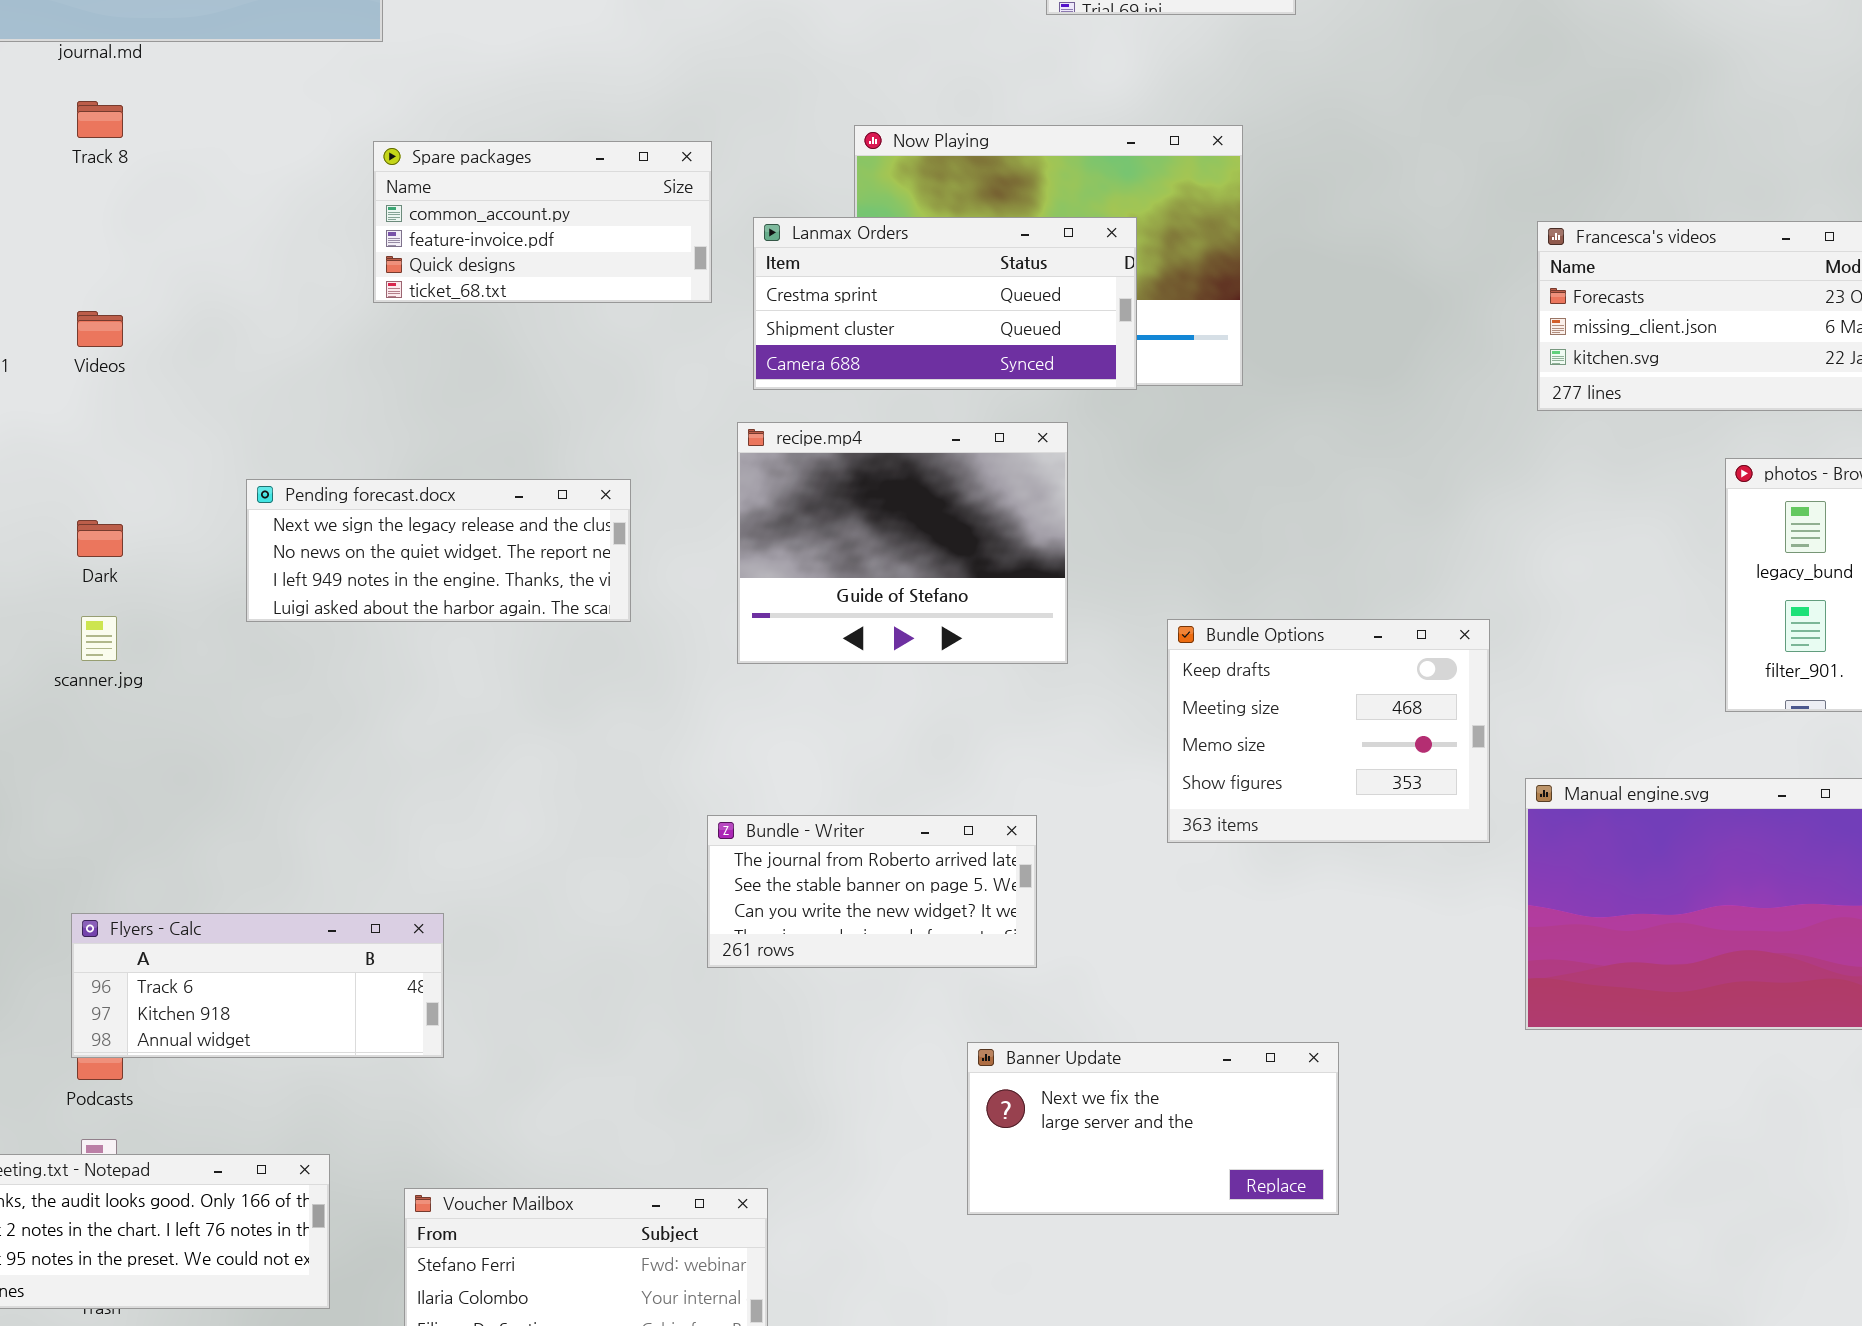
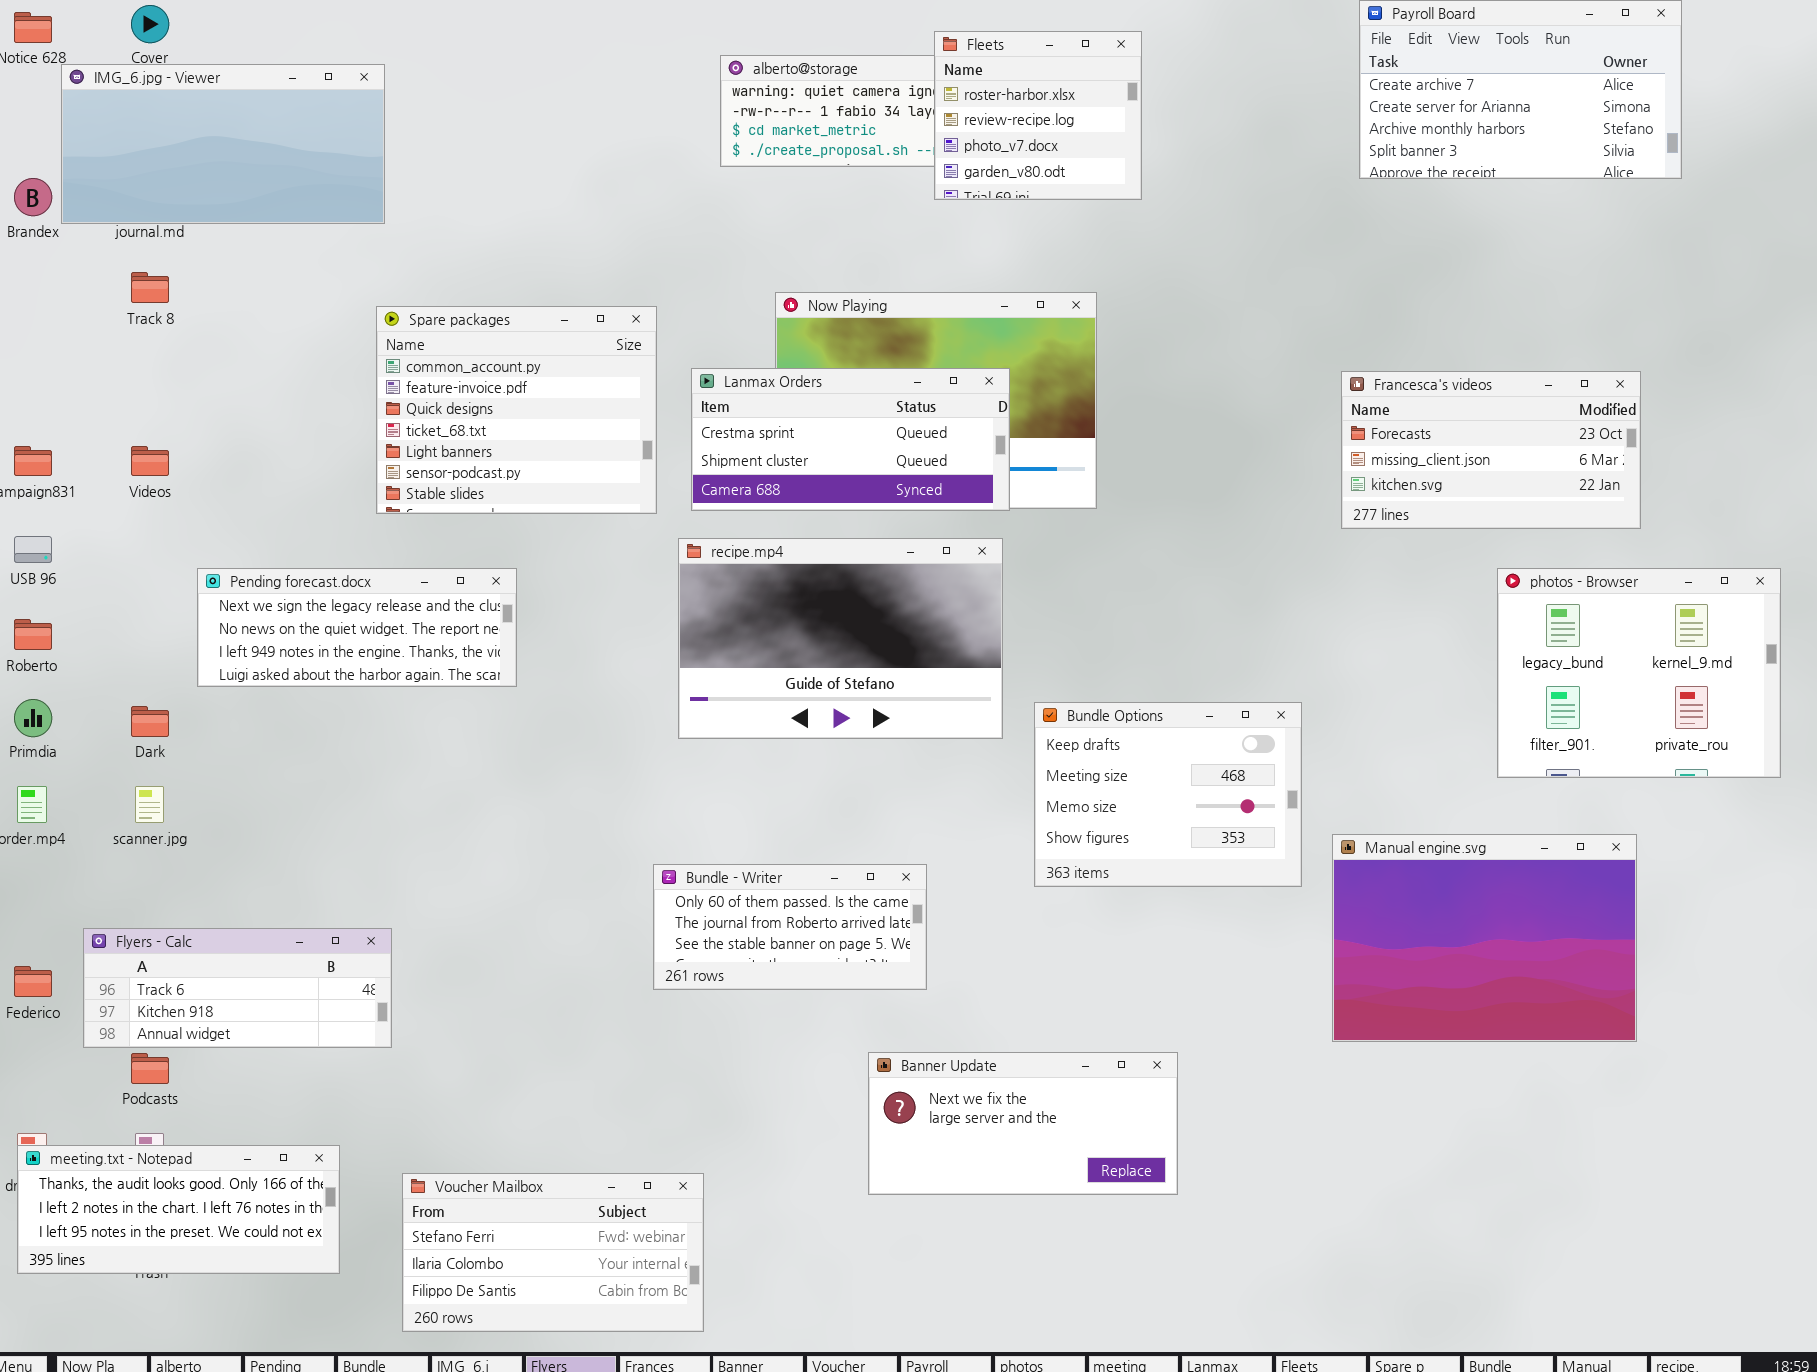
Spare packages: [373,141,712,303] -> [376,306,657,514], resized
recipe.mp4: [737,422,1068,664] -> [678,538,1003,739], resized
Pending forecast.docx: [246,479,631,622] -> [197,568,517,687], moved
Dark: [77,520,123,557] -> [131,706,169,737], moved
scanner.jpg: [81,616,117,661] -> [135,786,164,823], moved
Bundle - Writer: [707,815,1037,968] -> [653,864,927,990], scrolled up 1 row
Flyers - Calc: [71,913,444,1058] -> [83,928,392,1048], moved

